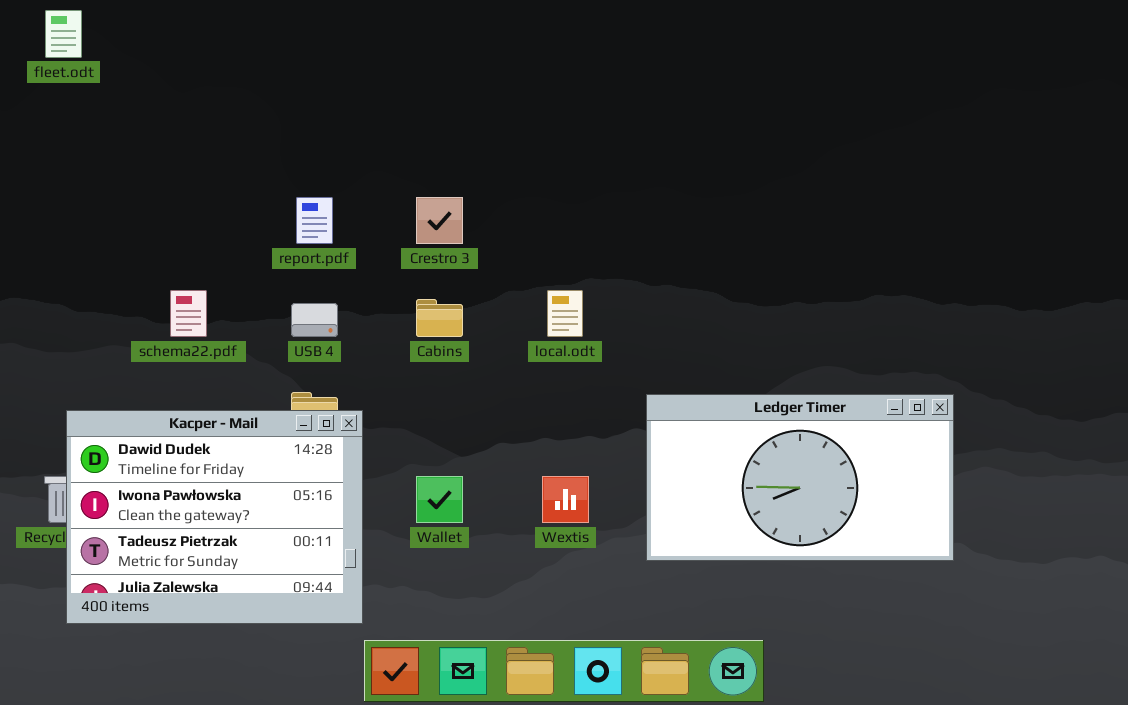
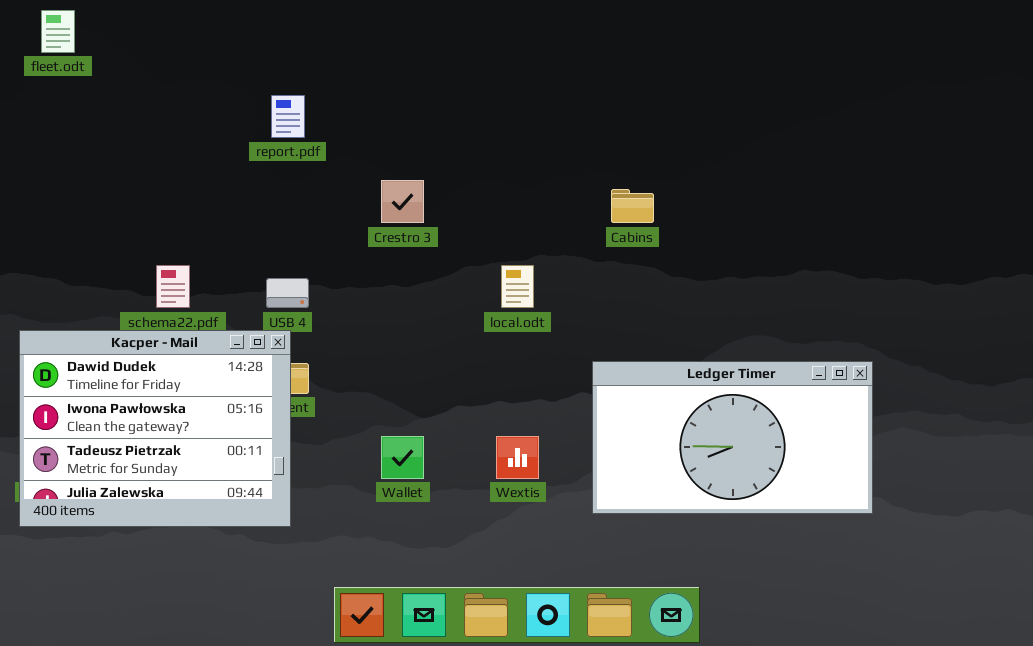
report.pdf: [296,197,333,244] -> [271,95,305,138], moved
Cabins: [416,299,463,337] -> [611,189,654,223], moved
Kacper - Mail: [66,410,363,624] -> [19,330,291,527], moved

